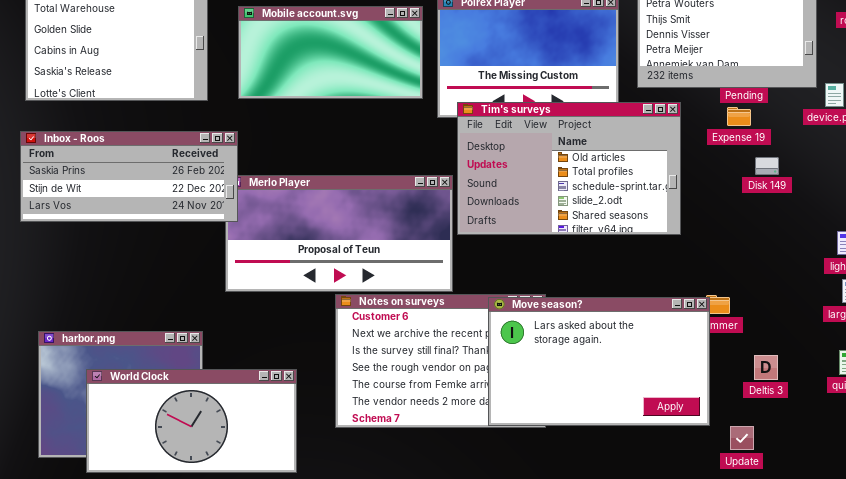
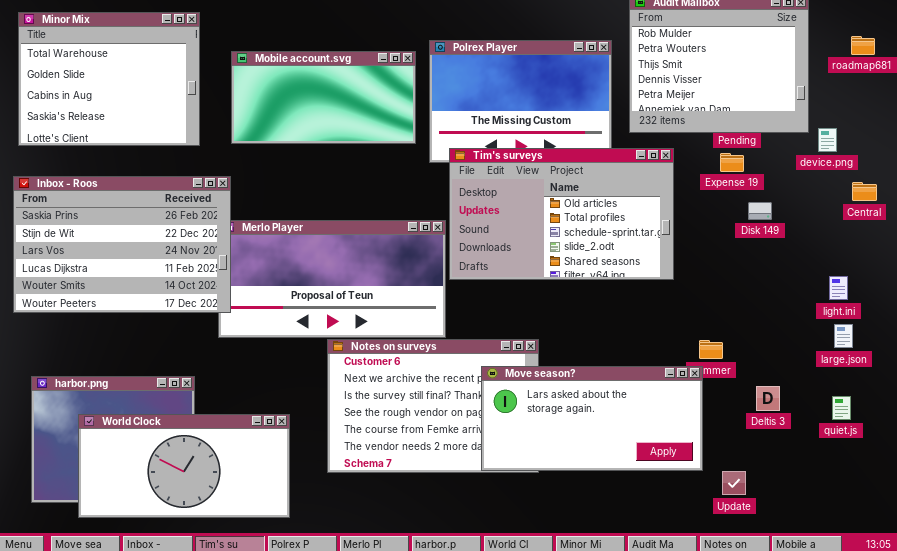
Inbox - Roos: [20,131,238,222] -> [13,176,231,313], resized
Move season?: [488,297,710,426] -> [481,366,703,471], resized
Deltis 3: [754,355,778,380] -> [756,386,780,411], moved

